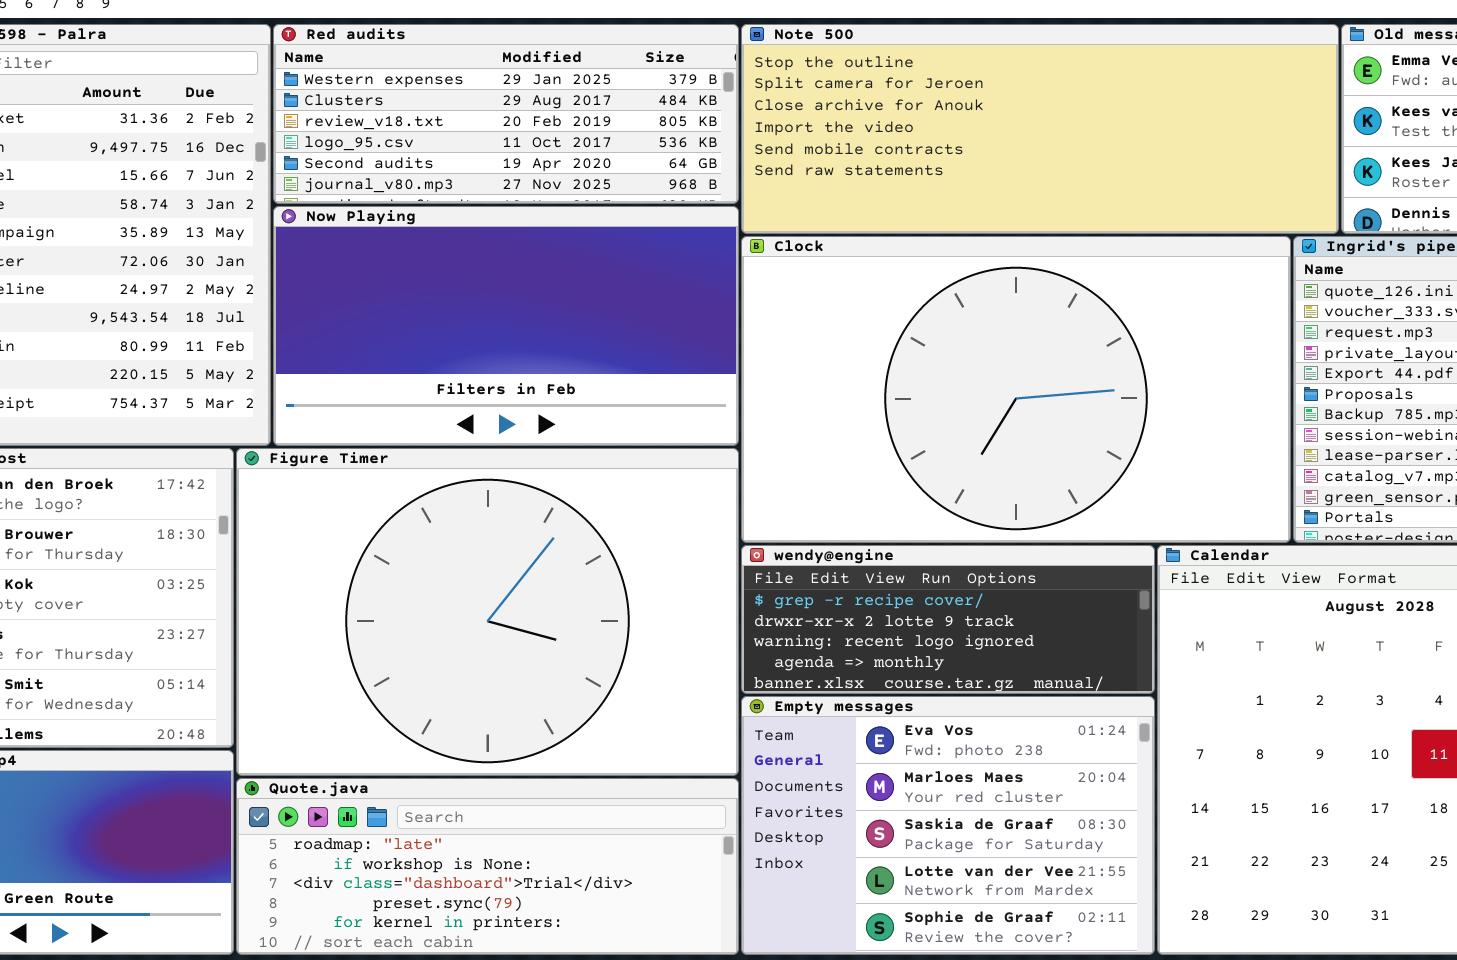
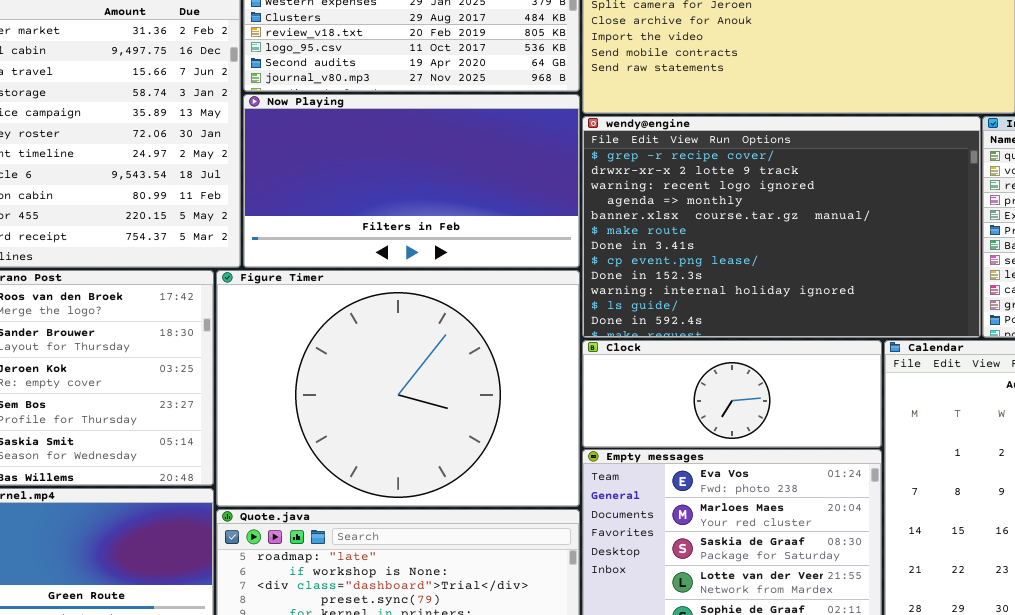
Clock: [741,236,1291,543] -> [582,340,882,448], moved, resized
wendy@engine: [741,545,1155,694] -> [582,116,981,338], moved, resized

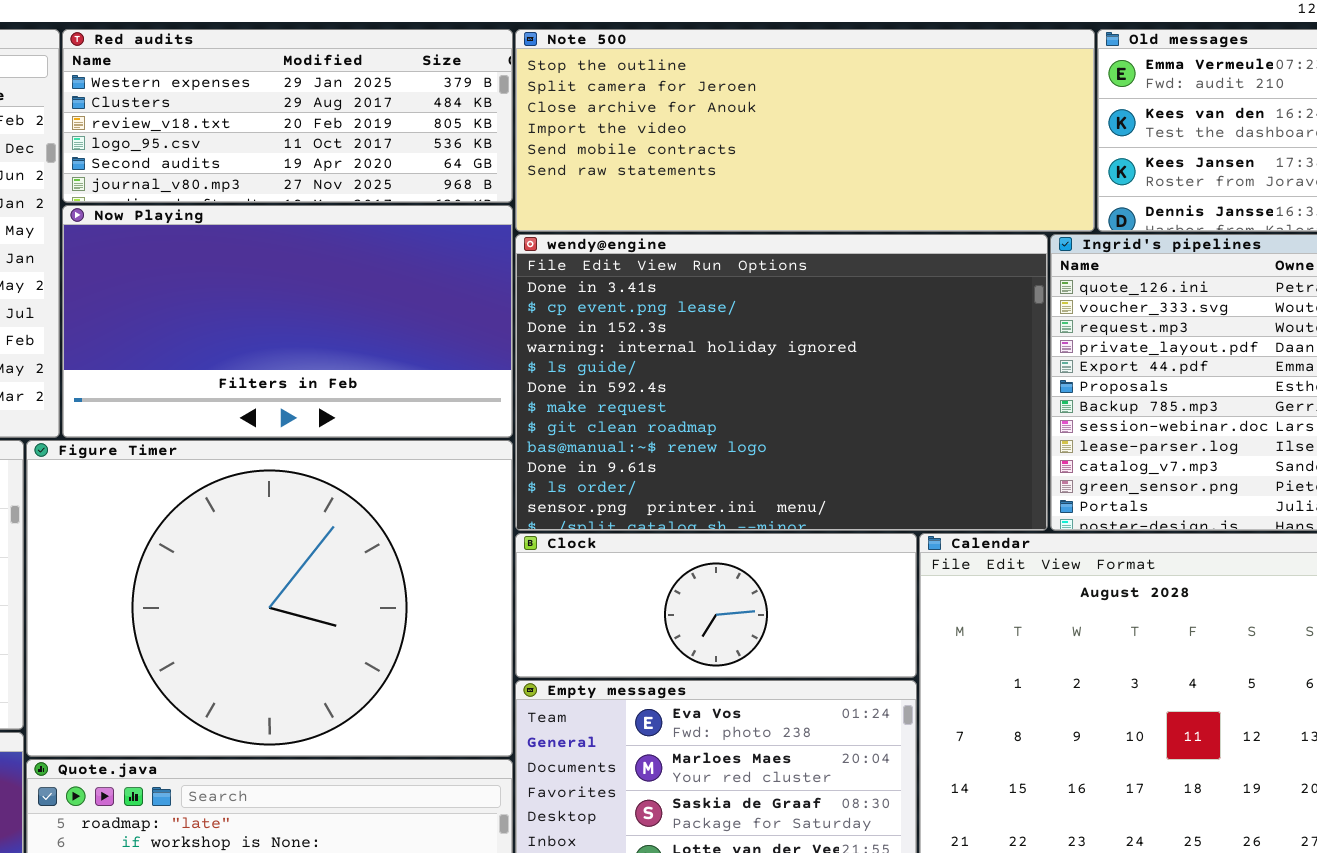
wendy@engine: [582,116,981,338] -> [515,234,1048,531], scrolled down 6 rows

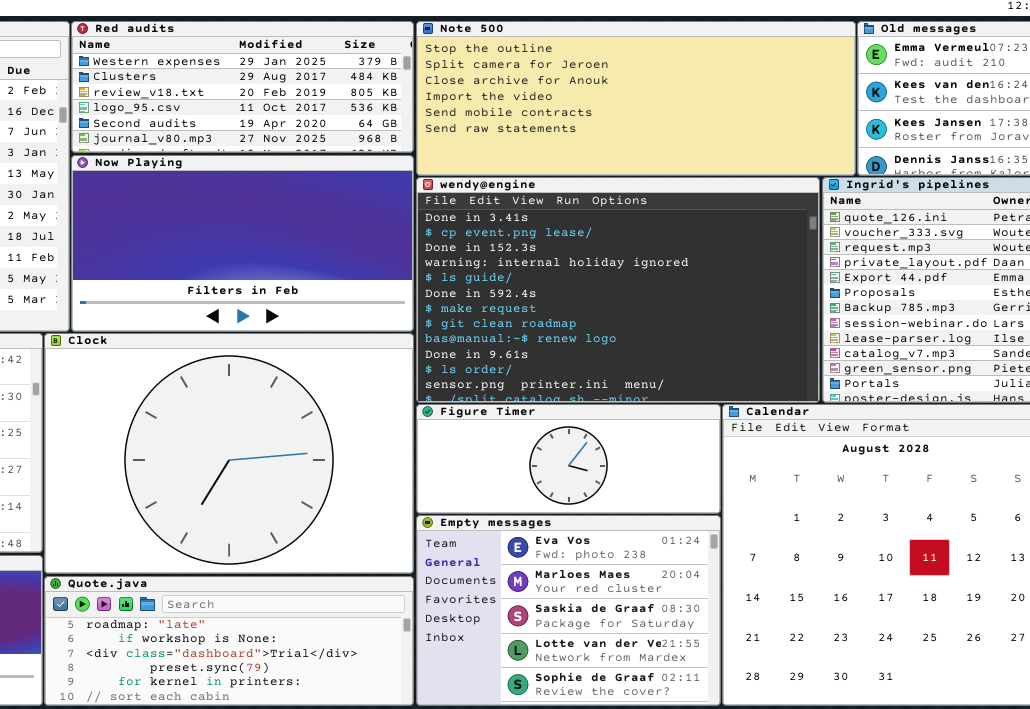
Figure Timer: [26,440,513,757] -> [416,404,721,514], moved, resized
Clock: [515,533,917,678] -> [44,333,414,574], moved, resized

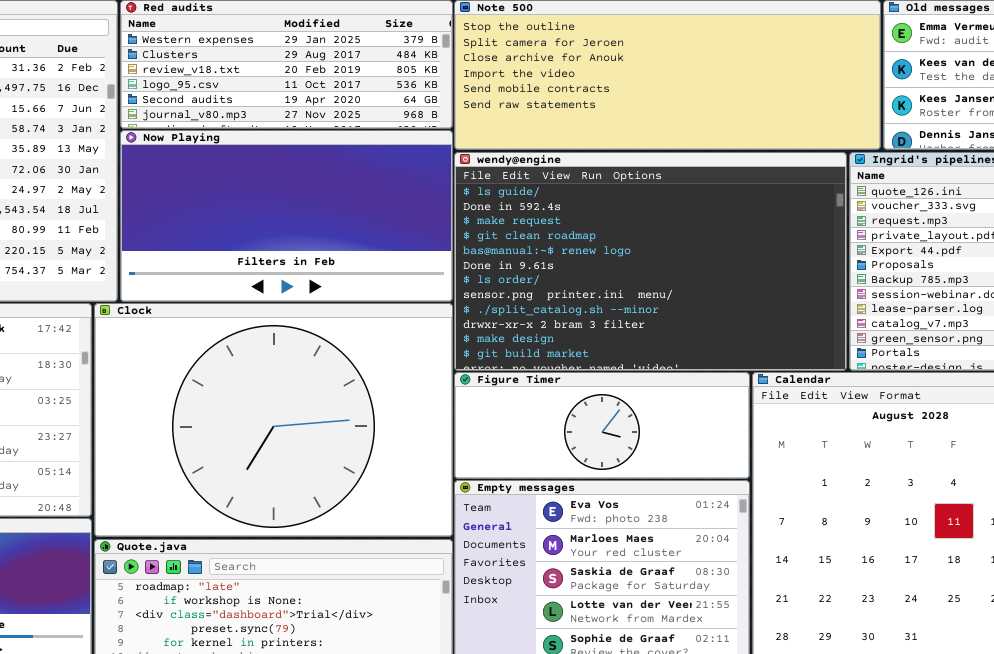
wendy@engine: [416,177,820,403] -> [454,152,847,371], scrolled down 4 rows

